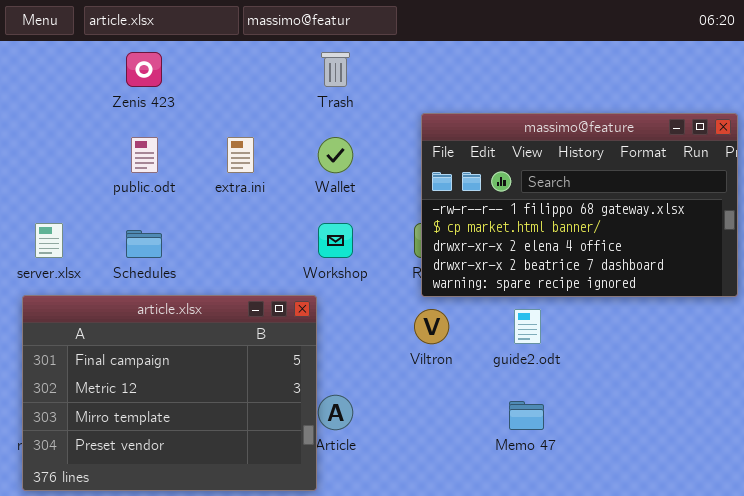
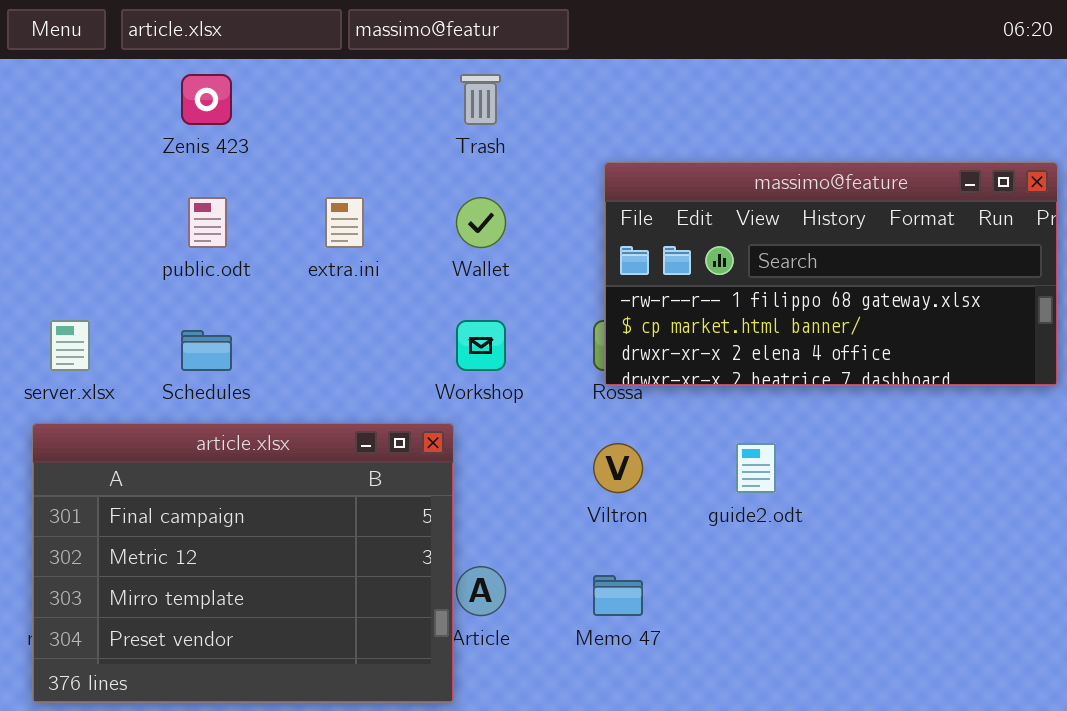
massimo@feature: [421,113,738,297] -> [604,162,1058,386], resized
Memo 47: [509,401,544,430] -> [593,575,643,616], moved

